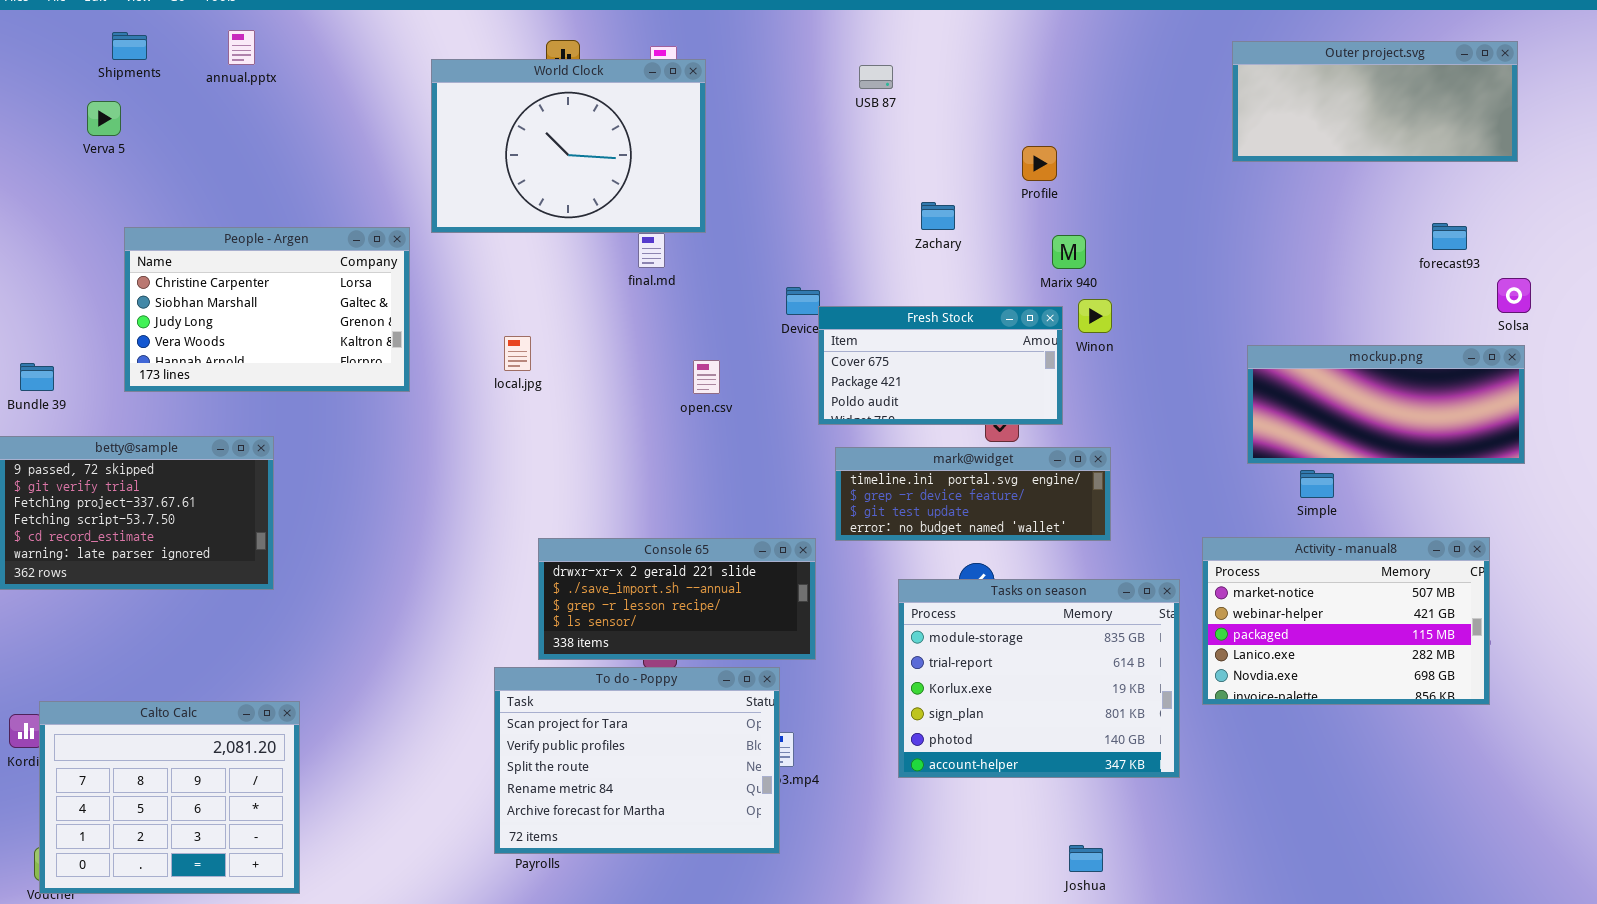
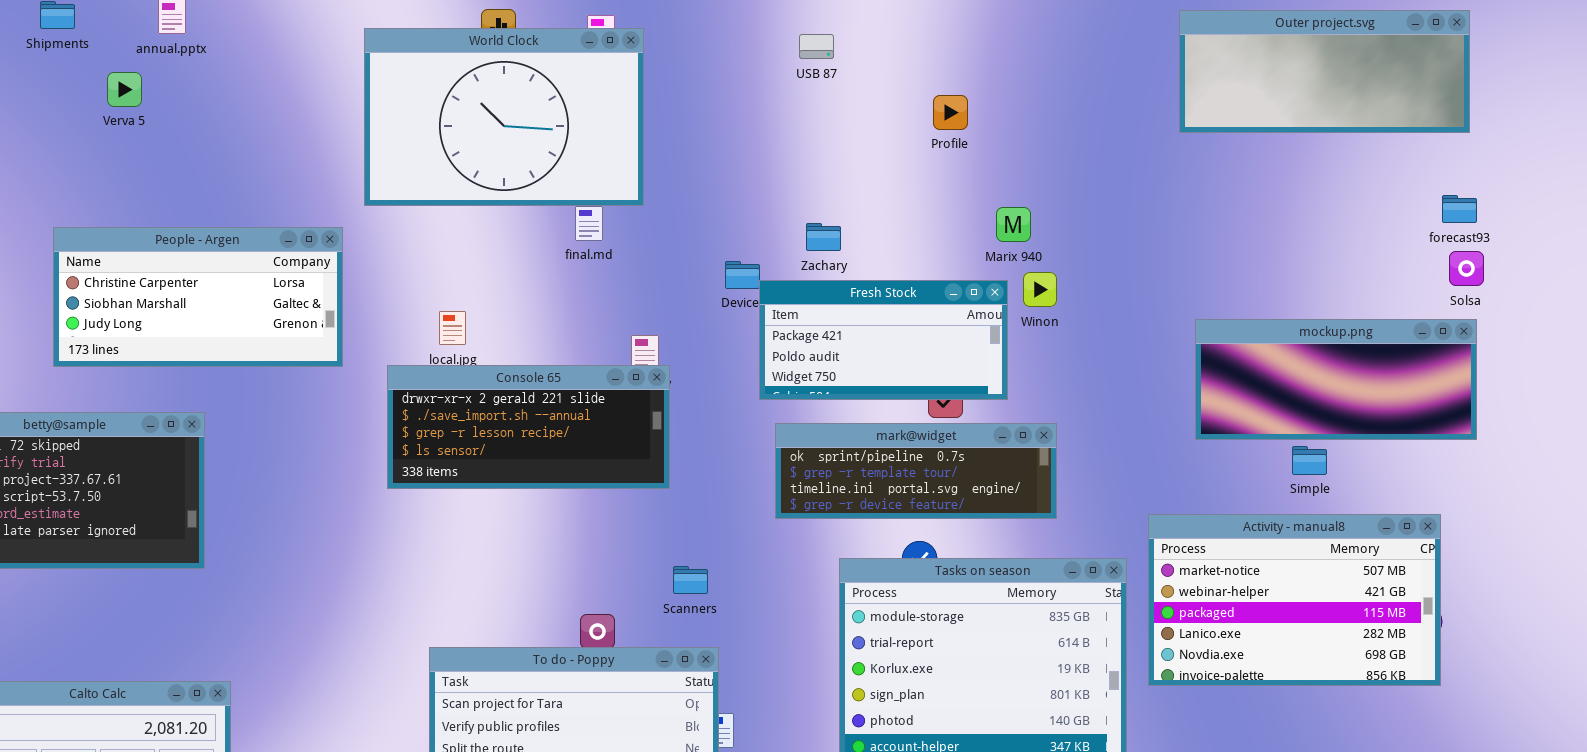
Verva 5: [87,101,121,136] -> [107,72,142,107], moved
Profile: [1022,146,1057,181] -> [933,95,968,130], moved
Zachary: [921,202,955,230] -> [806,223,841,251], moved
forecast93: [1432,223,1467,250] -> [1442,195,1477,223], moved
People - Argen: [124,227,410,392] -> [53,227,343,367], resized
Fresh Stock: [818,306,1063,425] -> [759,280,1008,400], scrolled down 1 row
mark@widget: [835,447,1111,541] -> [775,423,1057,519], scrolled up 2 rows
Simple: [1300,470,1334,498] -> [1292,446,1327,475], moved
Console 65: [538,538,816,660] -> [387,365,670,489], moved

